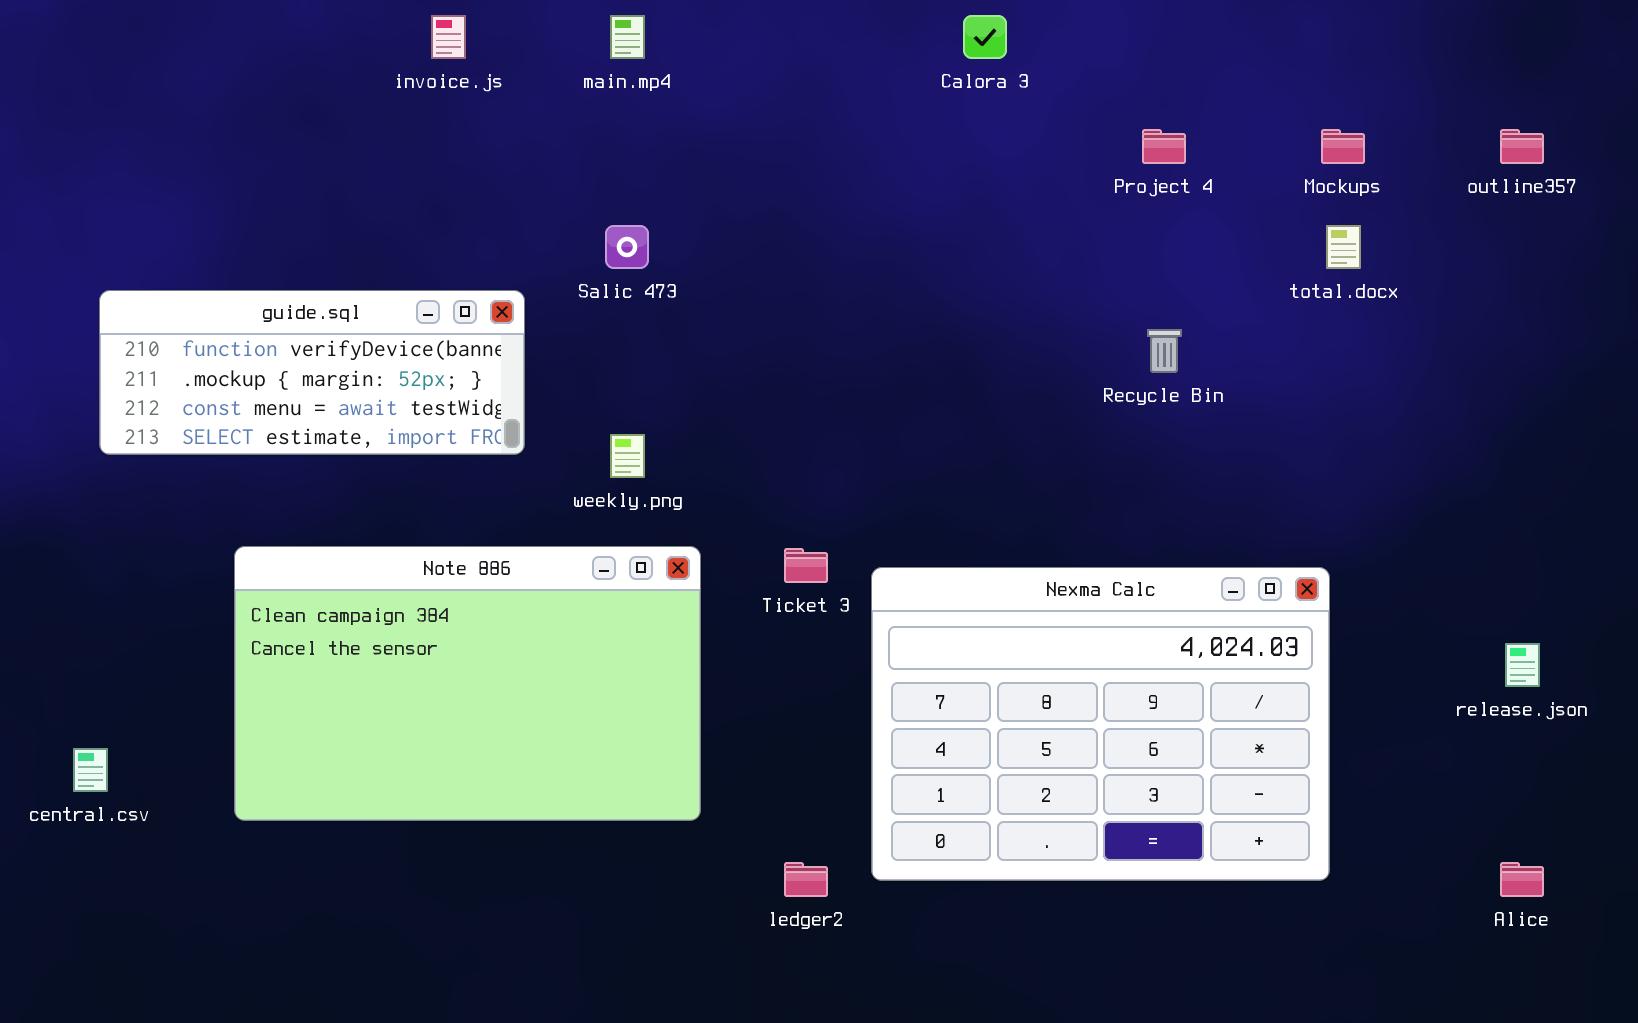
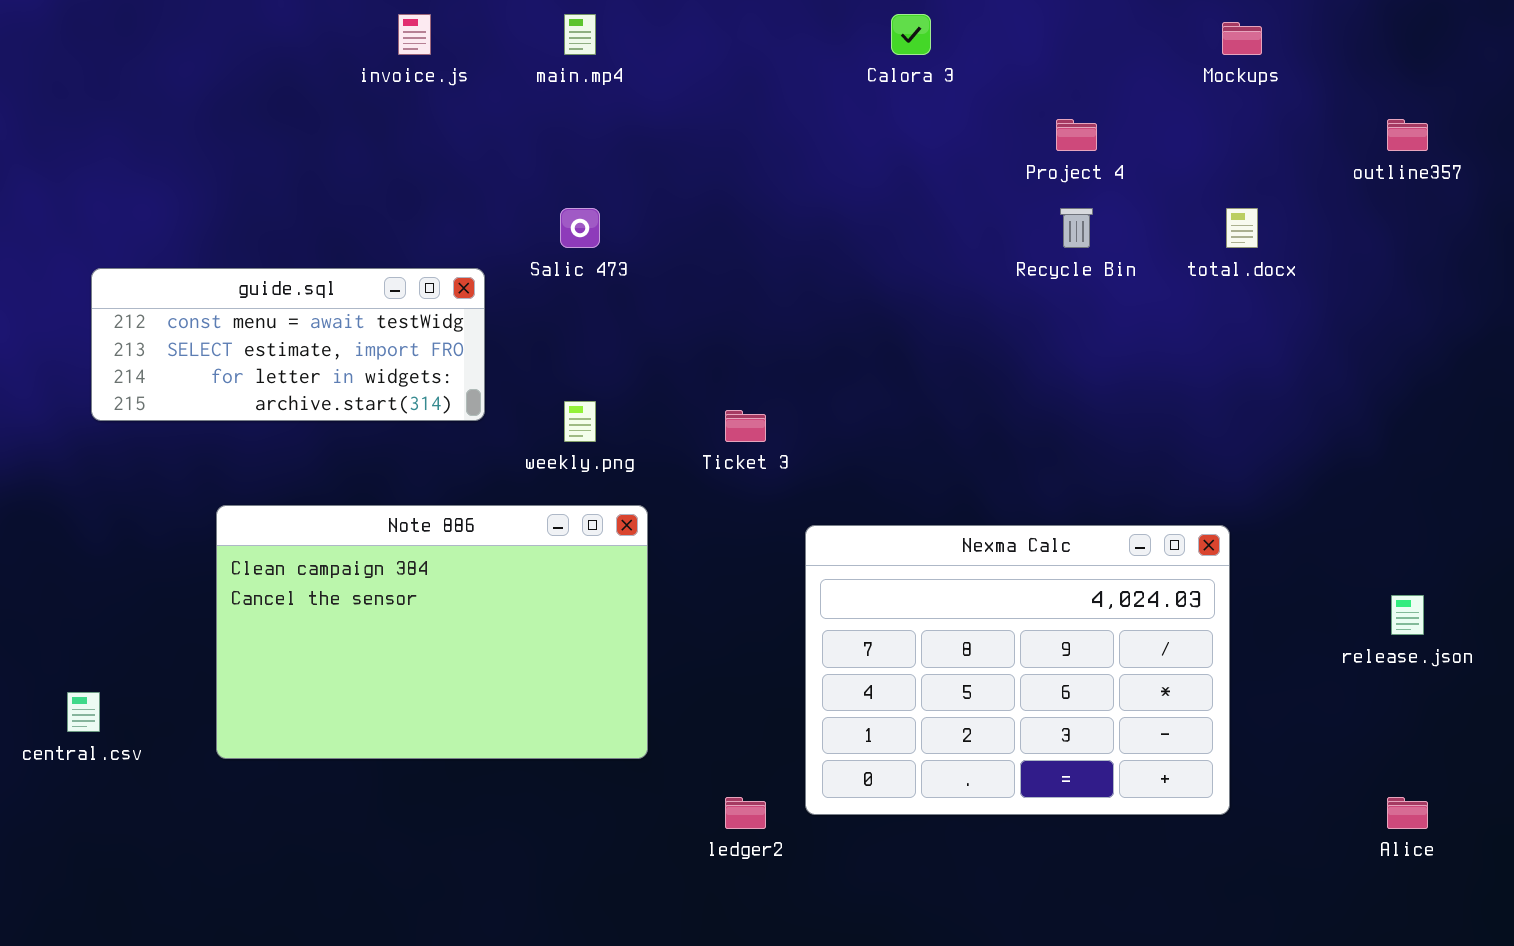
Mockups: [1321,129,1365,164] -> [1222,22,1262,55], moved
guide.sql: [99,290,525,455] -> [91,268,485,421], scrolled down 2 rows
Recycle Bin: [1147,329,1182,373] -> [1060,208,1093,248], moved
Ticket 3: [784,548,828,583] -> [725,410,766,442], moved

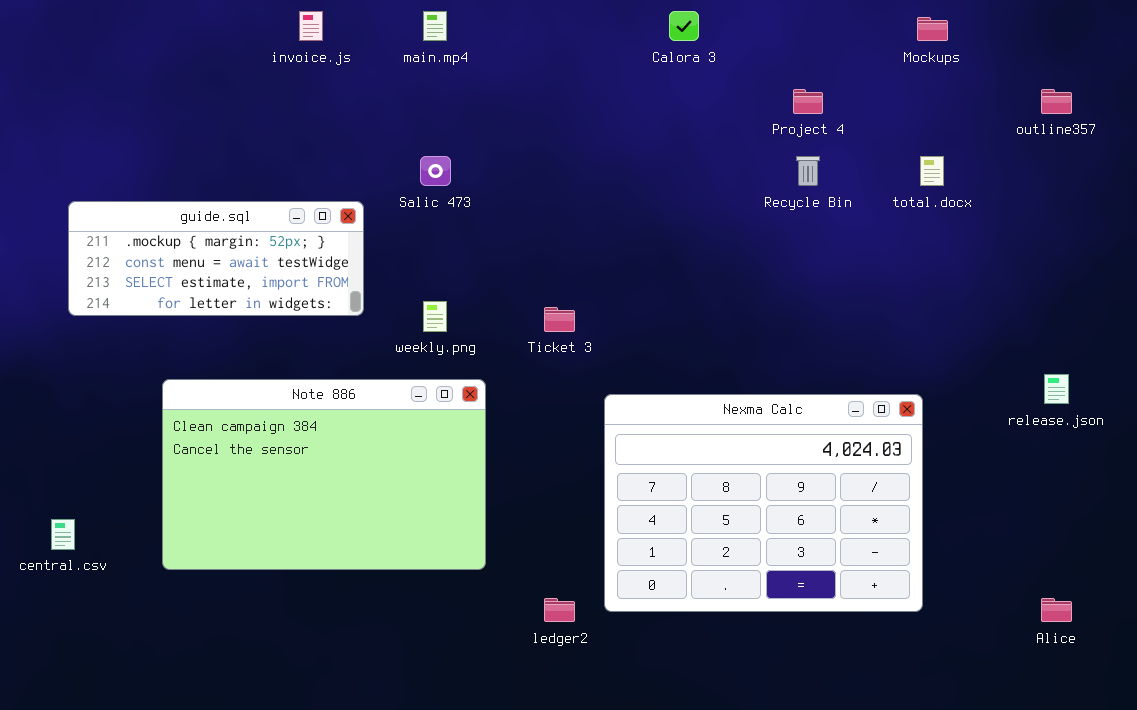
guide.sql: [91,268,485,421] -> [68,201,364,316], scrolled up 1 row
release.json: [1391,595,1424,635] -> [1044,374,1069,404], moved

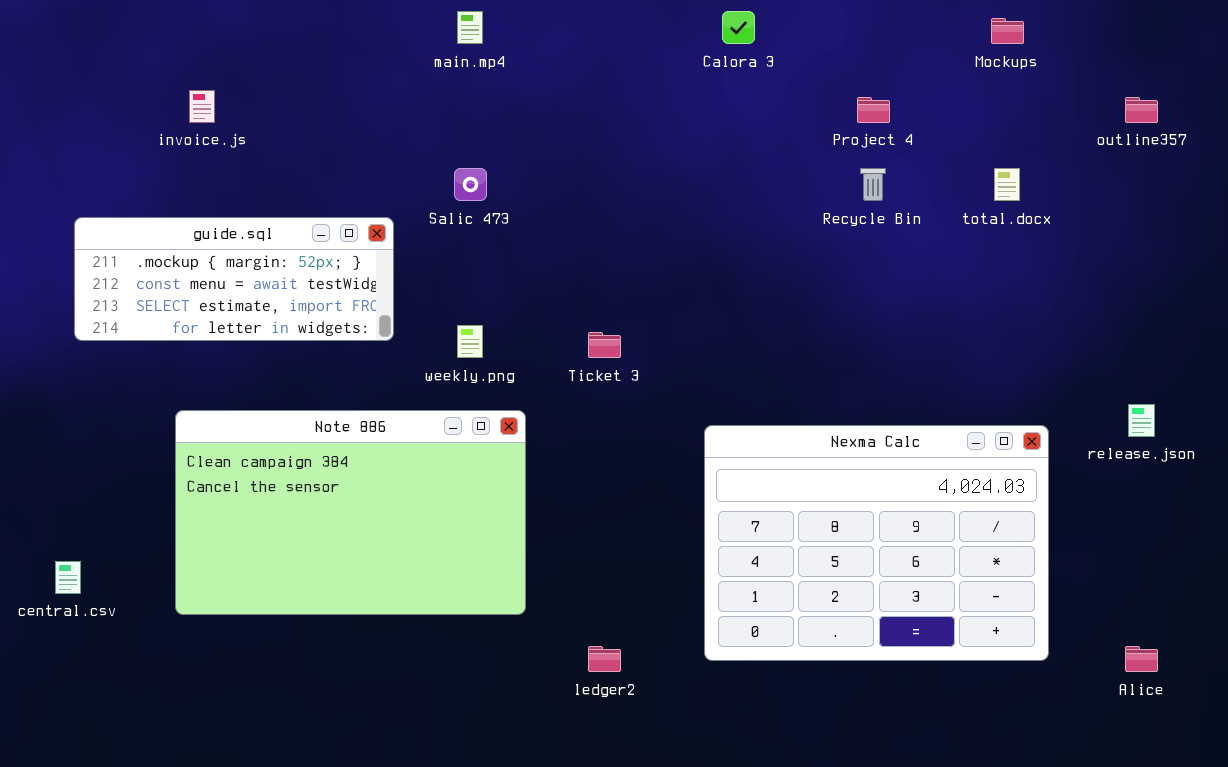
invoice.js: [299,11,323,41] -> [189,90,215,123], moved
Nexma Calc: [604,394,923,612] -> [704,425,1049,661], moved

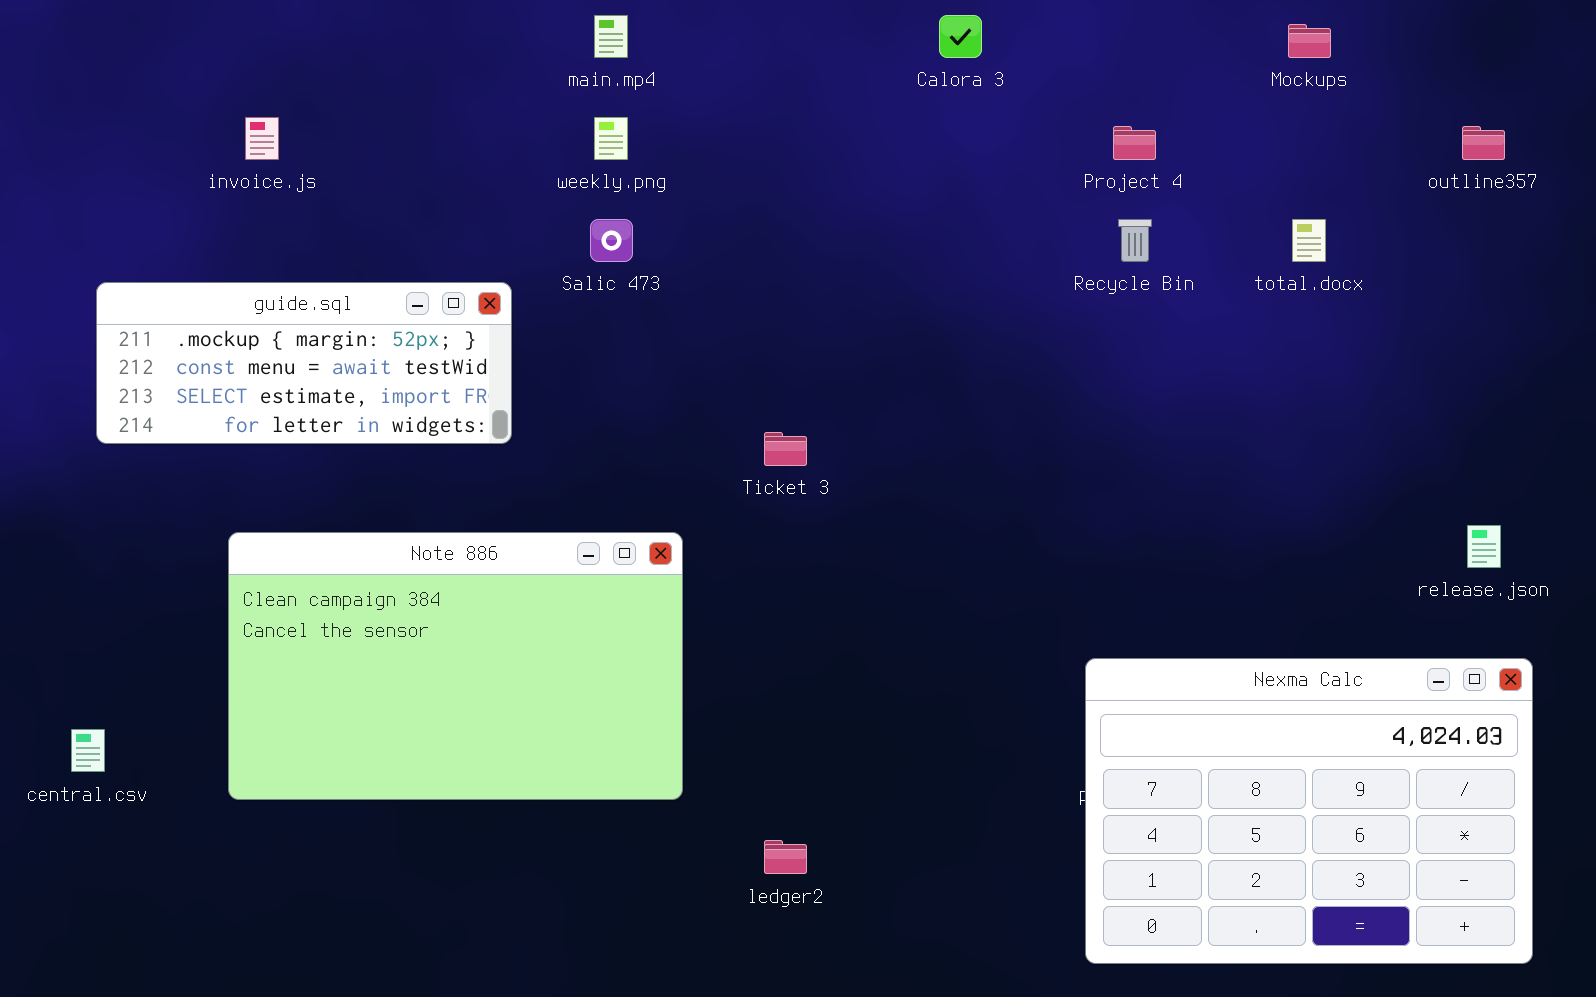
weekly.png: [457,325,483,358] -> [594,117,628,160], moved
Nexma Calc: [704,425,1049,661] -> [1085,658,1533,964], moved

